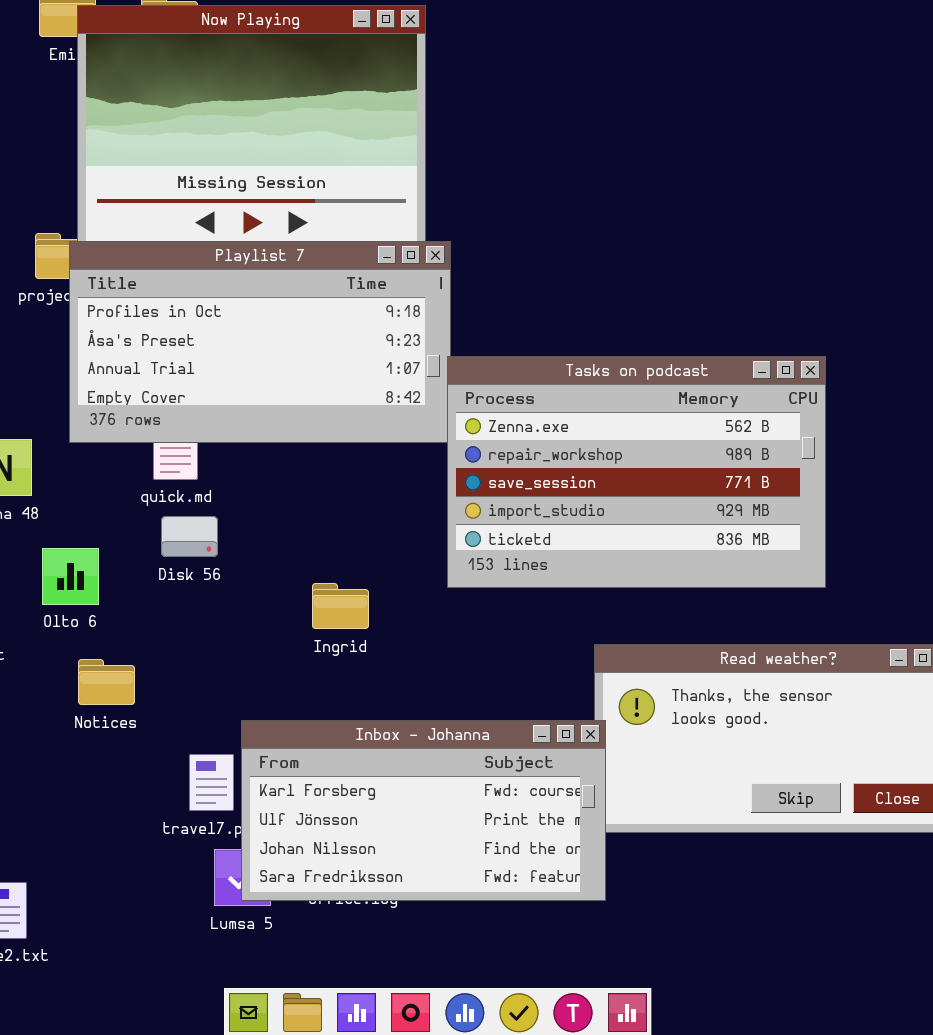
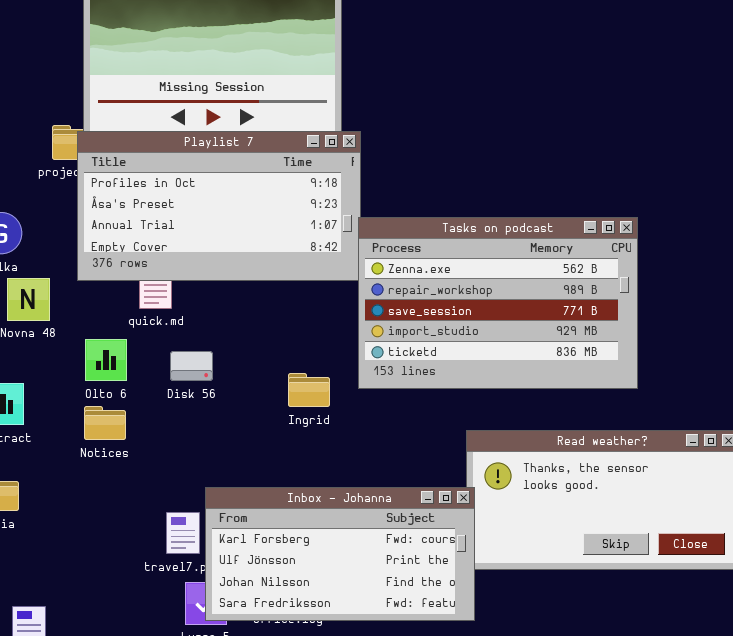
Disk 56: [161,516,218,557] -> [170,351,213,381], moved
Olto 6: [42,548,99,605] -> [85,339,127,381], moved
Ingrid: [312,583,369,629] -> [288,373,330,407], moved
Notices: [78,659,135,705] -> [84,406,126,440], moved

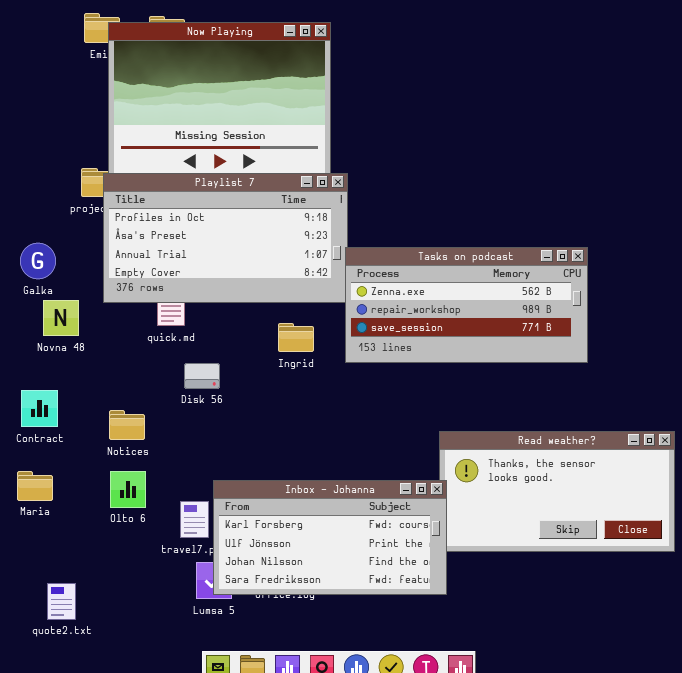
Tasks on podcast: [358,217,638,389] -> [345,247,588,363], resized
Olto 6: [85,339,127,381] -> [110,471,146,508], moved
Ingrid: [288,373,330,407] -> [278,323,314,352], moved

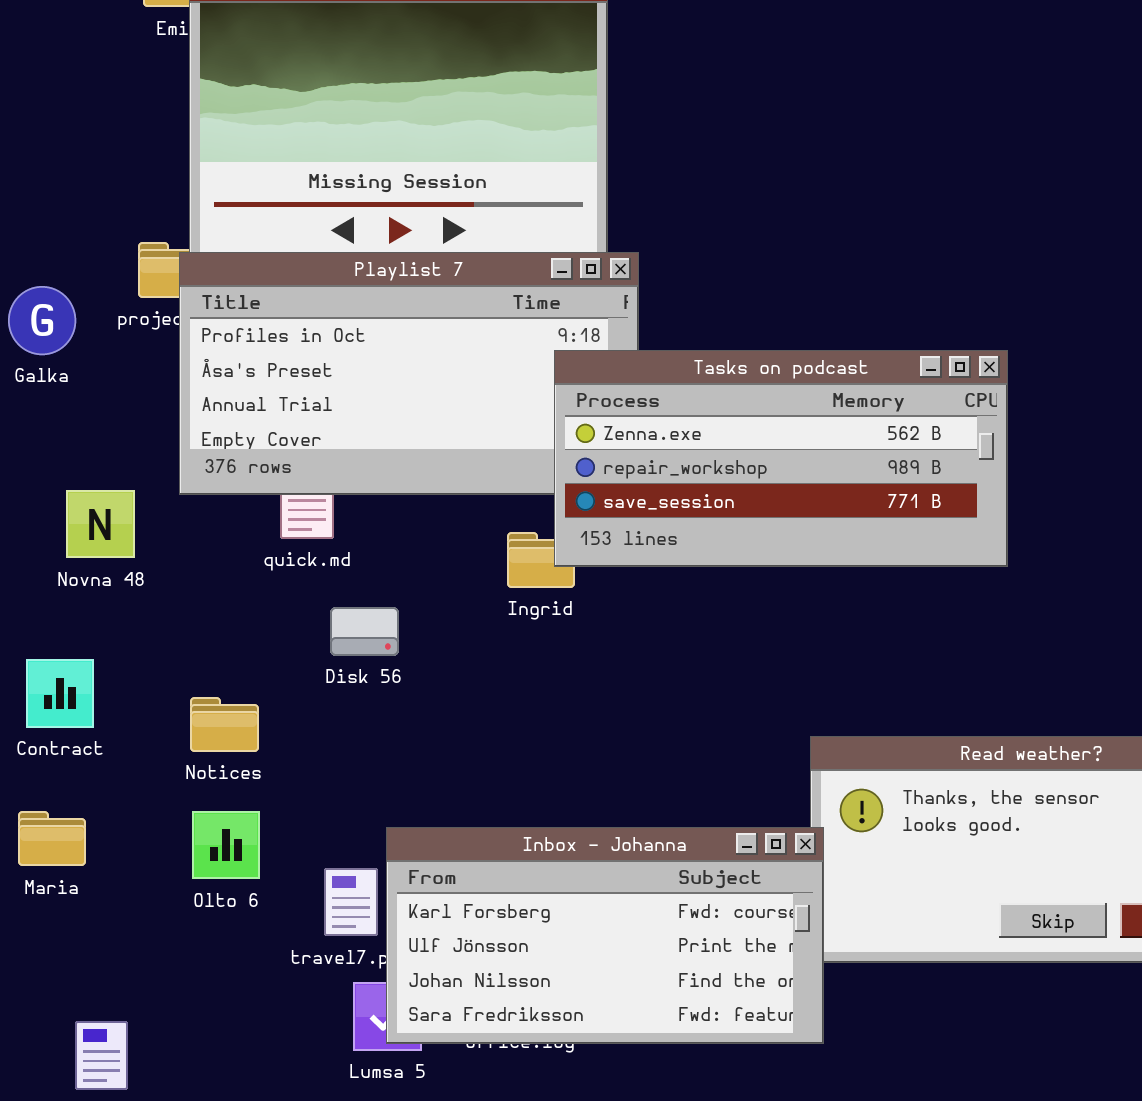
Galka: [20,243,56,279] -> [8,286,76,355], moved
Tasks on podcast: [345,247,588,363] -> [554,350,1008,567], moved

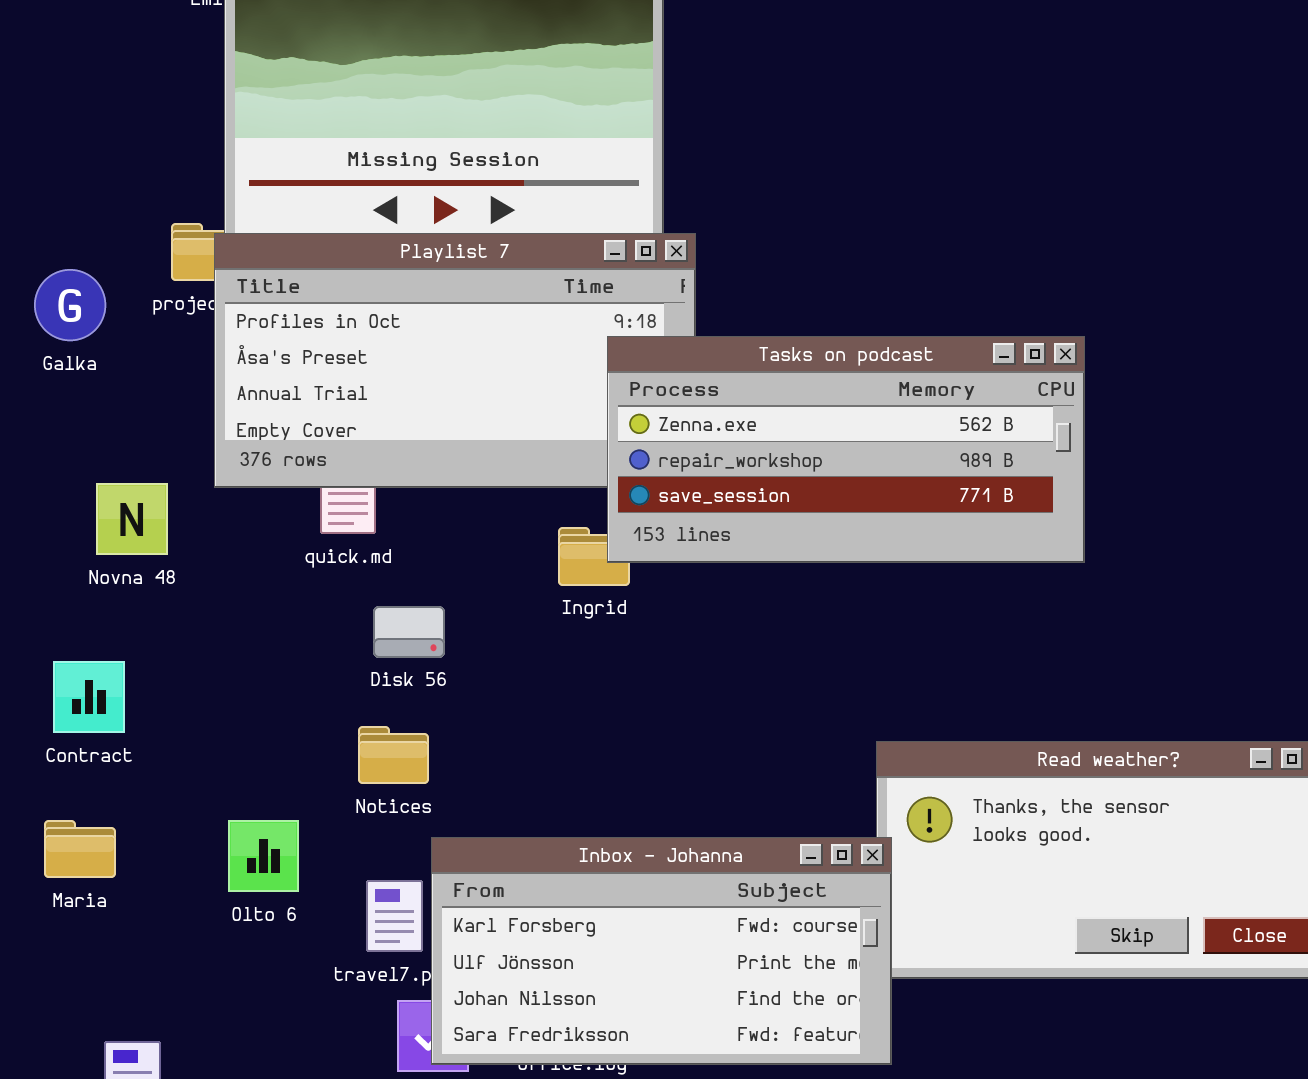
Notices: [190,697,259,752] -> [358,726,429,784], moved

